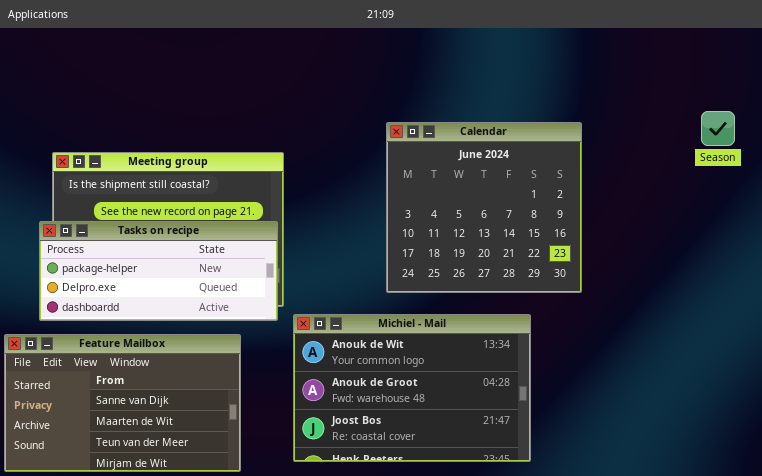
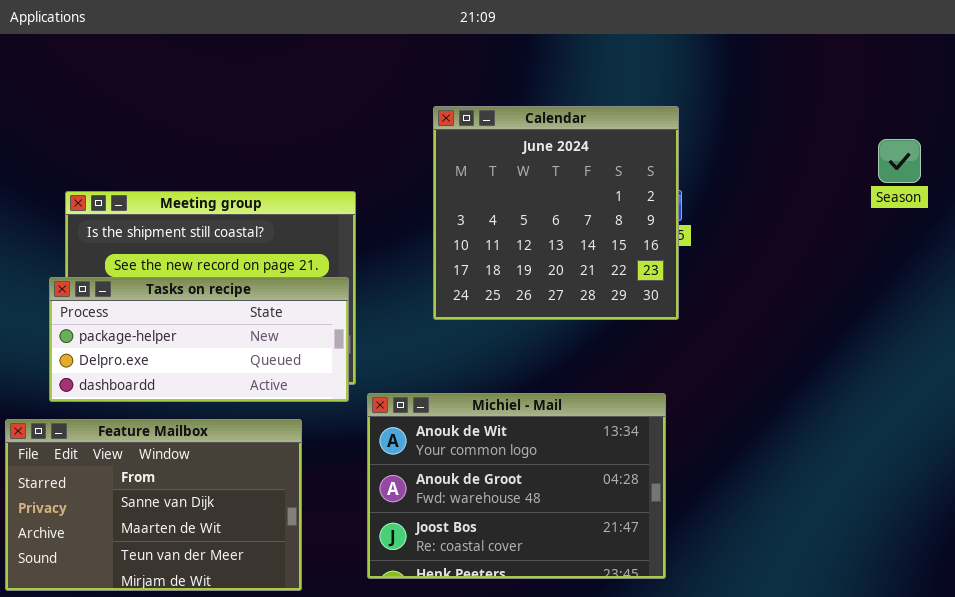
Calendar: [386,122,582,293] -> [433,106,679,320], moved

